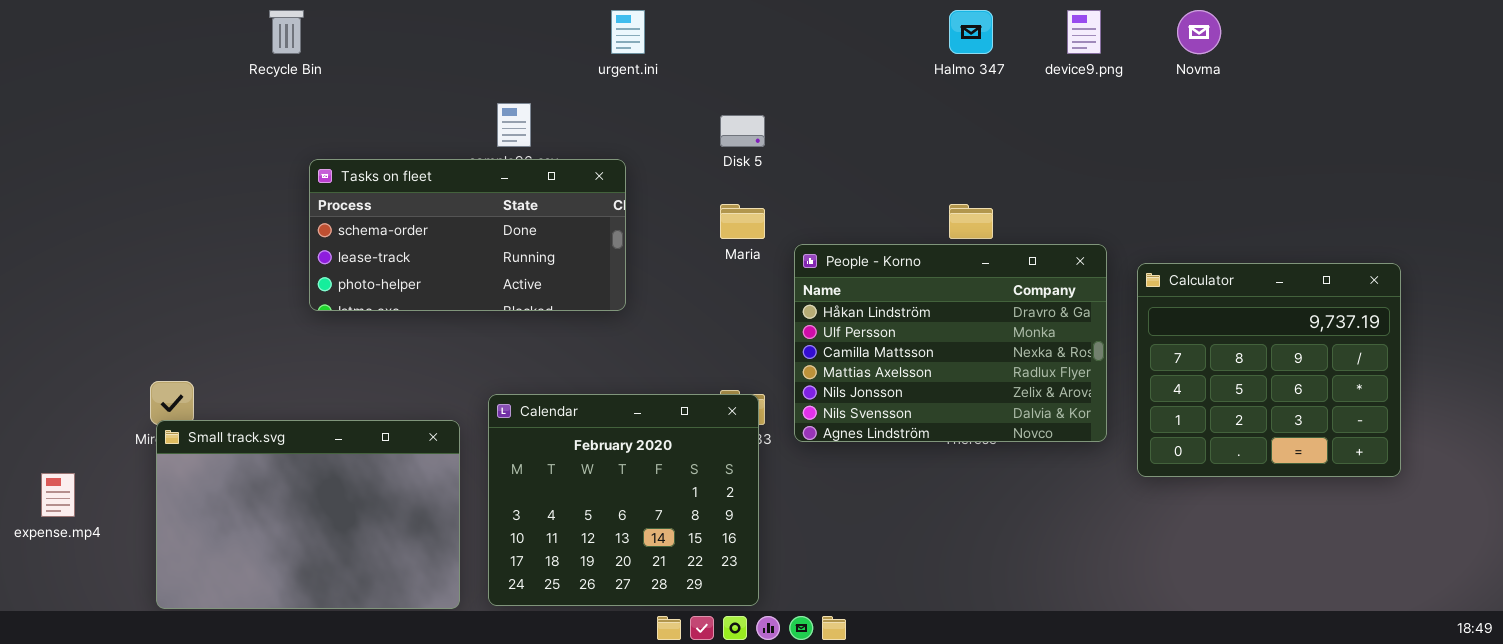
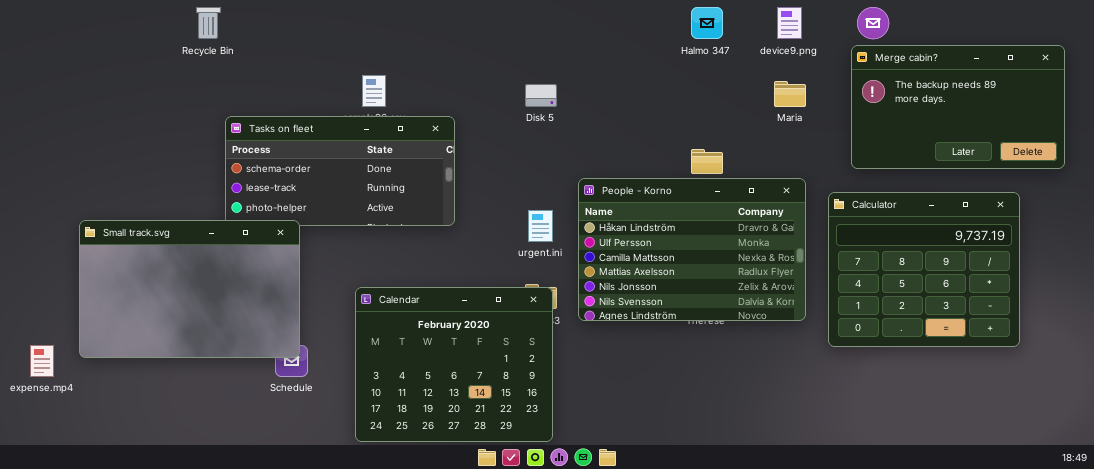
urgent.ini: [611,10,645,54] -> [528,210,553,242], moved
Merge cabin?: none -> [851,45,1065,169], opened
Maria: [720,204,765,239] -> [774,81,806,107], moved
Small track.svg: [156,420,460,609] -> [79,220,300,358], moved

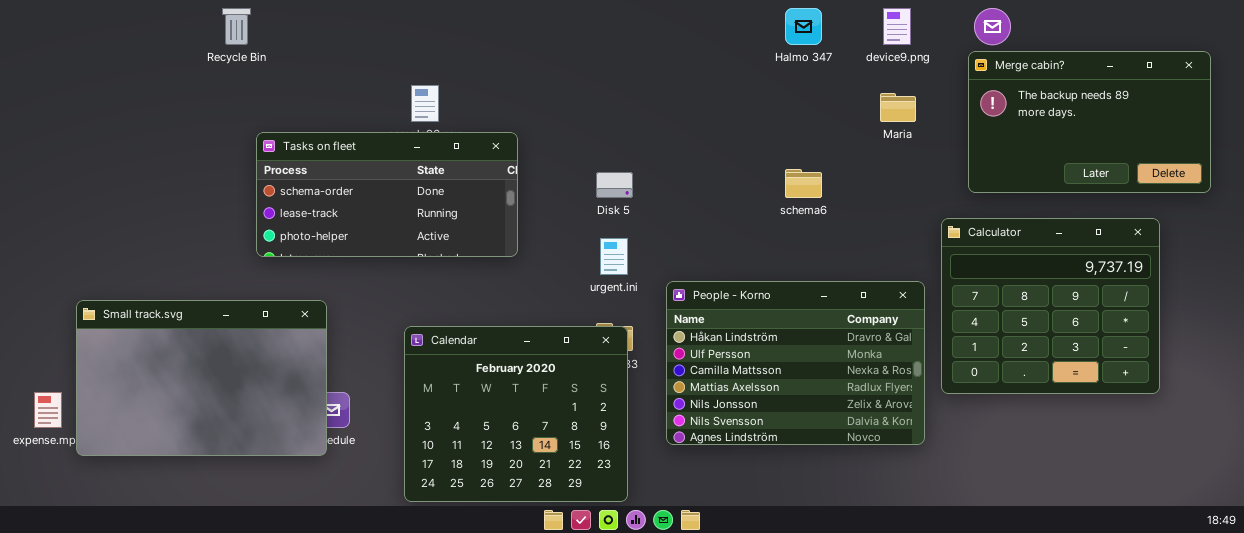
Disk 5: [525,84,557,107] -> [596,172,633,198], moved
People - Korno: [578,178,806,321] -> [666,281,925,445], moved
Small track.svg: [79,220,300,358] -> [76,300,327,456], moved

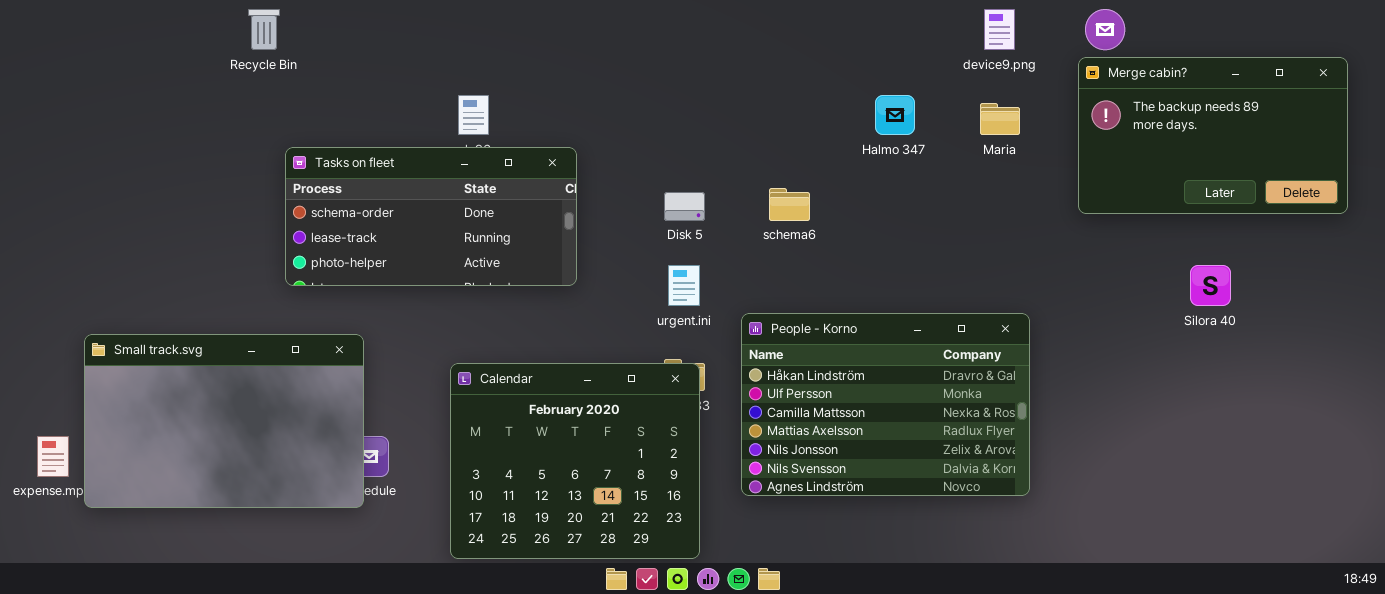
Halmo 347: [785,8,822,45] -> [875,95,915,135], moved
schema6: [785,169,822,198] -> [769,188,810,221], moved
Calculator: [941,218,1160,394] -> none, closed

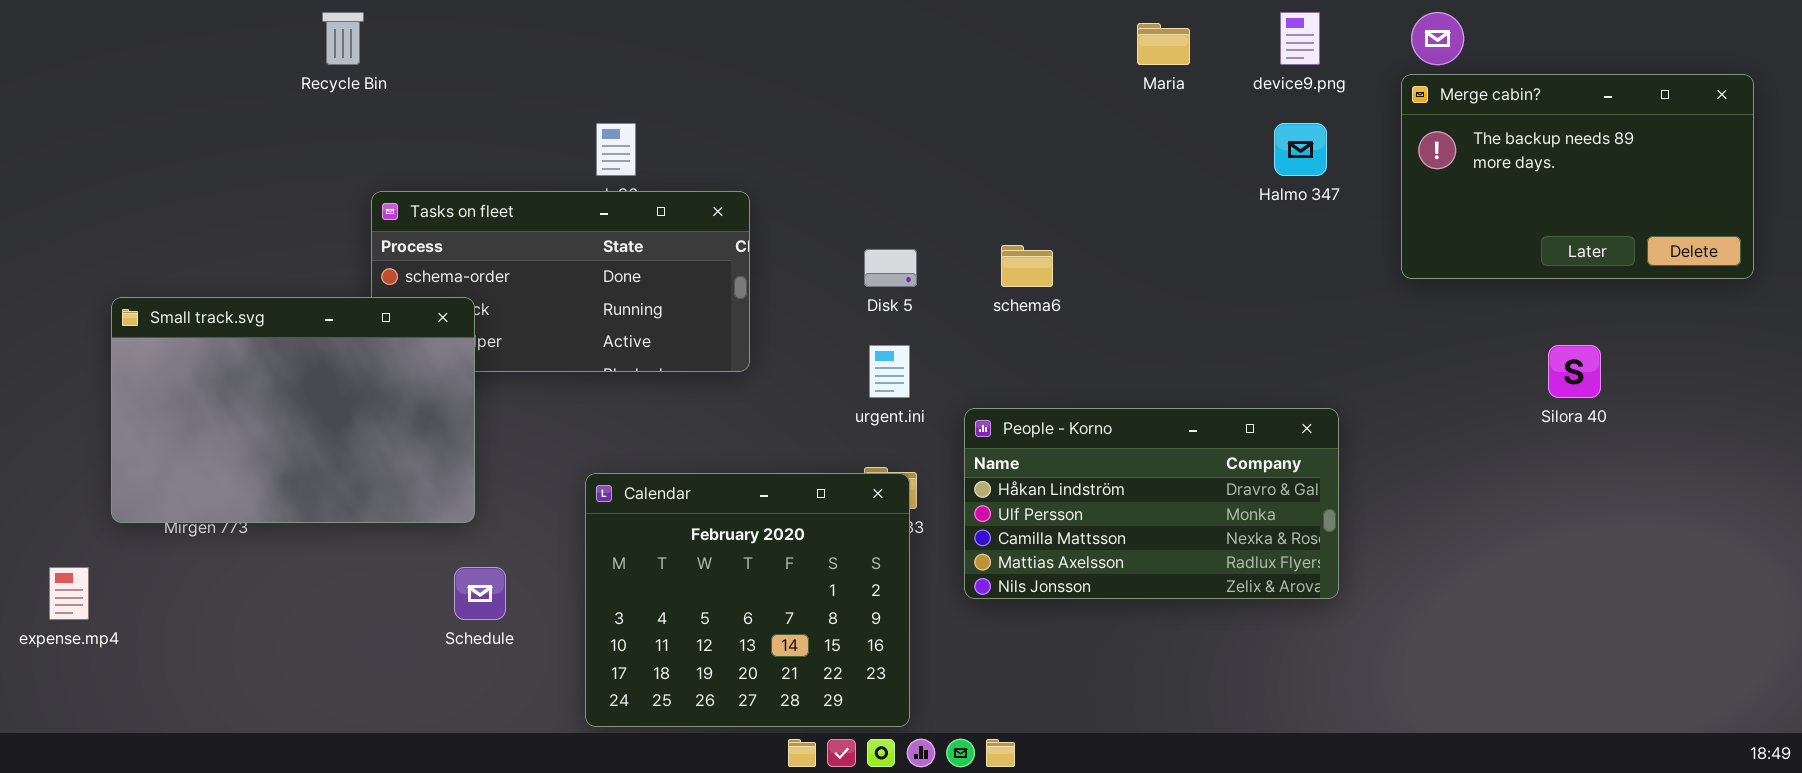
Halmo 347: [875,95,915,135] -> [1274,123,1327,176], moved
Maria: [980,103,1020,135] -> [1137,23,1190,65], moved
People - Korno: [741,313,1030,496] -> [964,408,1339,599], resized
Small track.svg: [84,334,364,508] -> [111,297,475,523], moved

